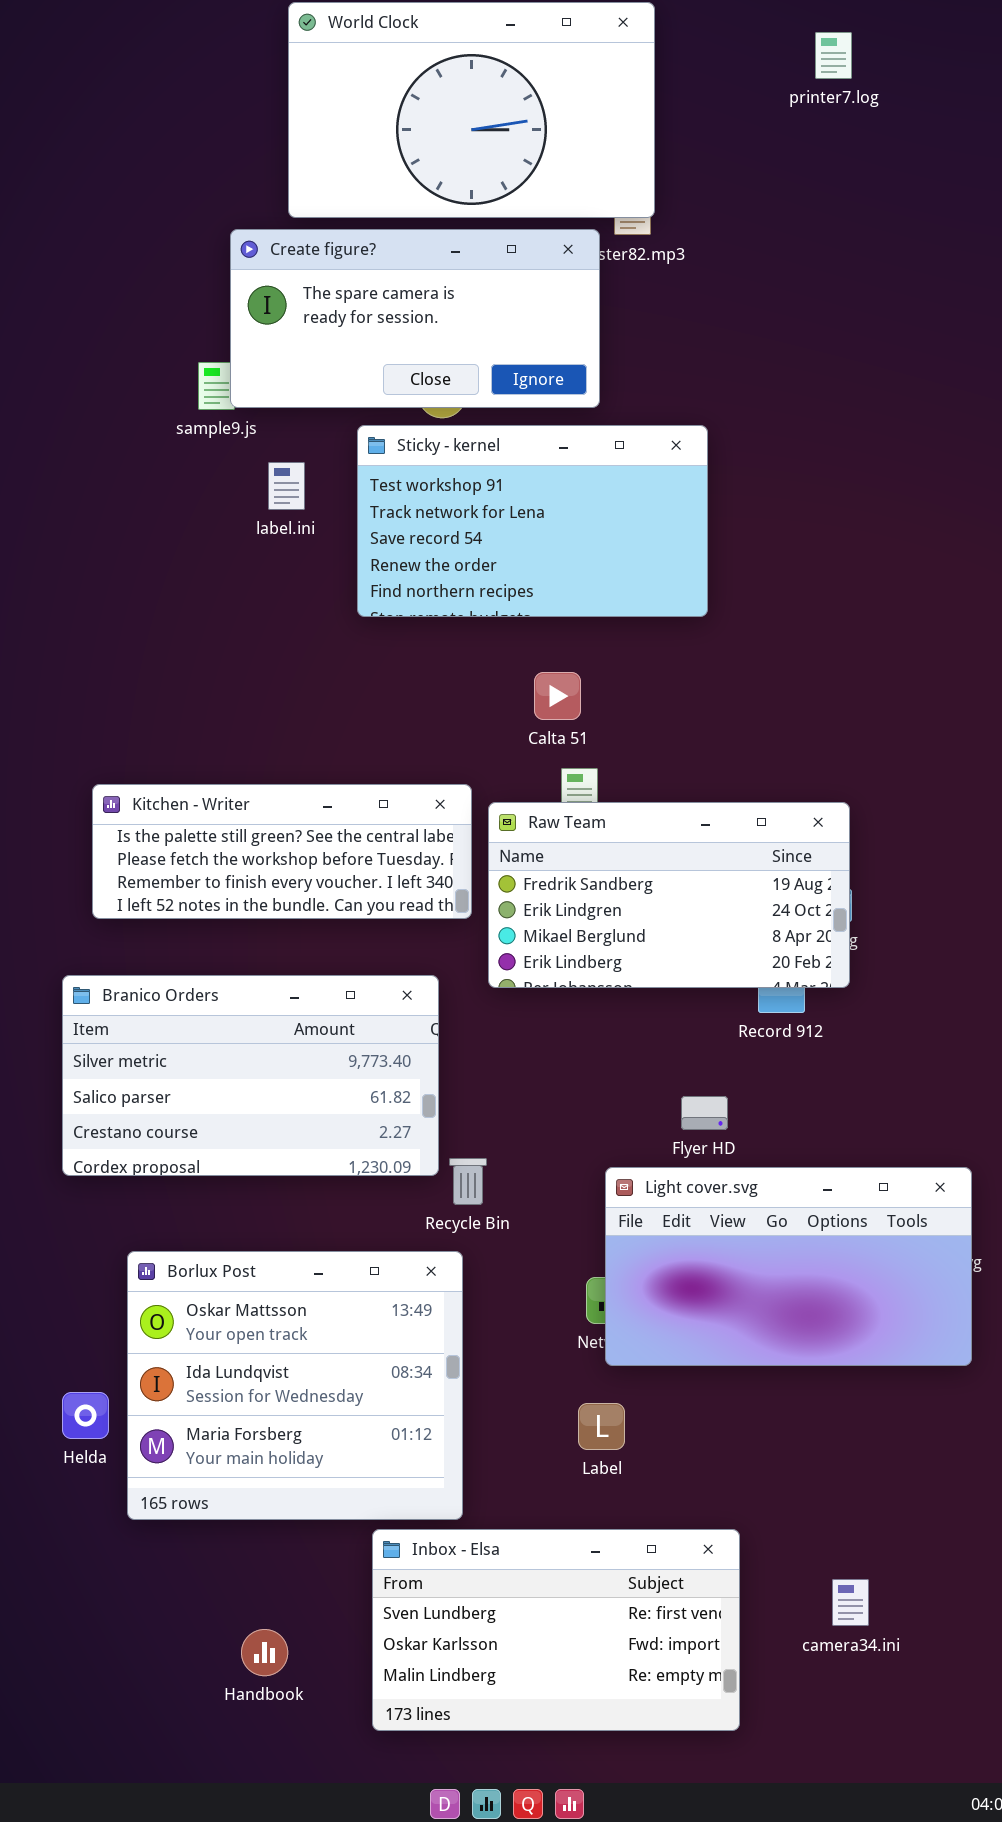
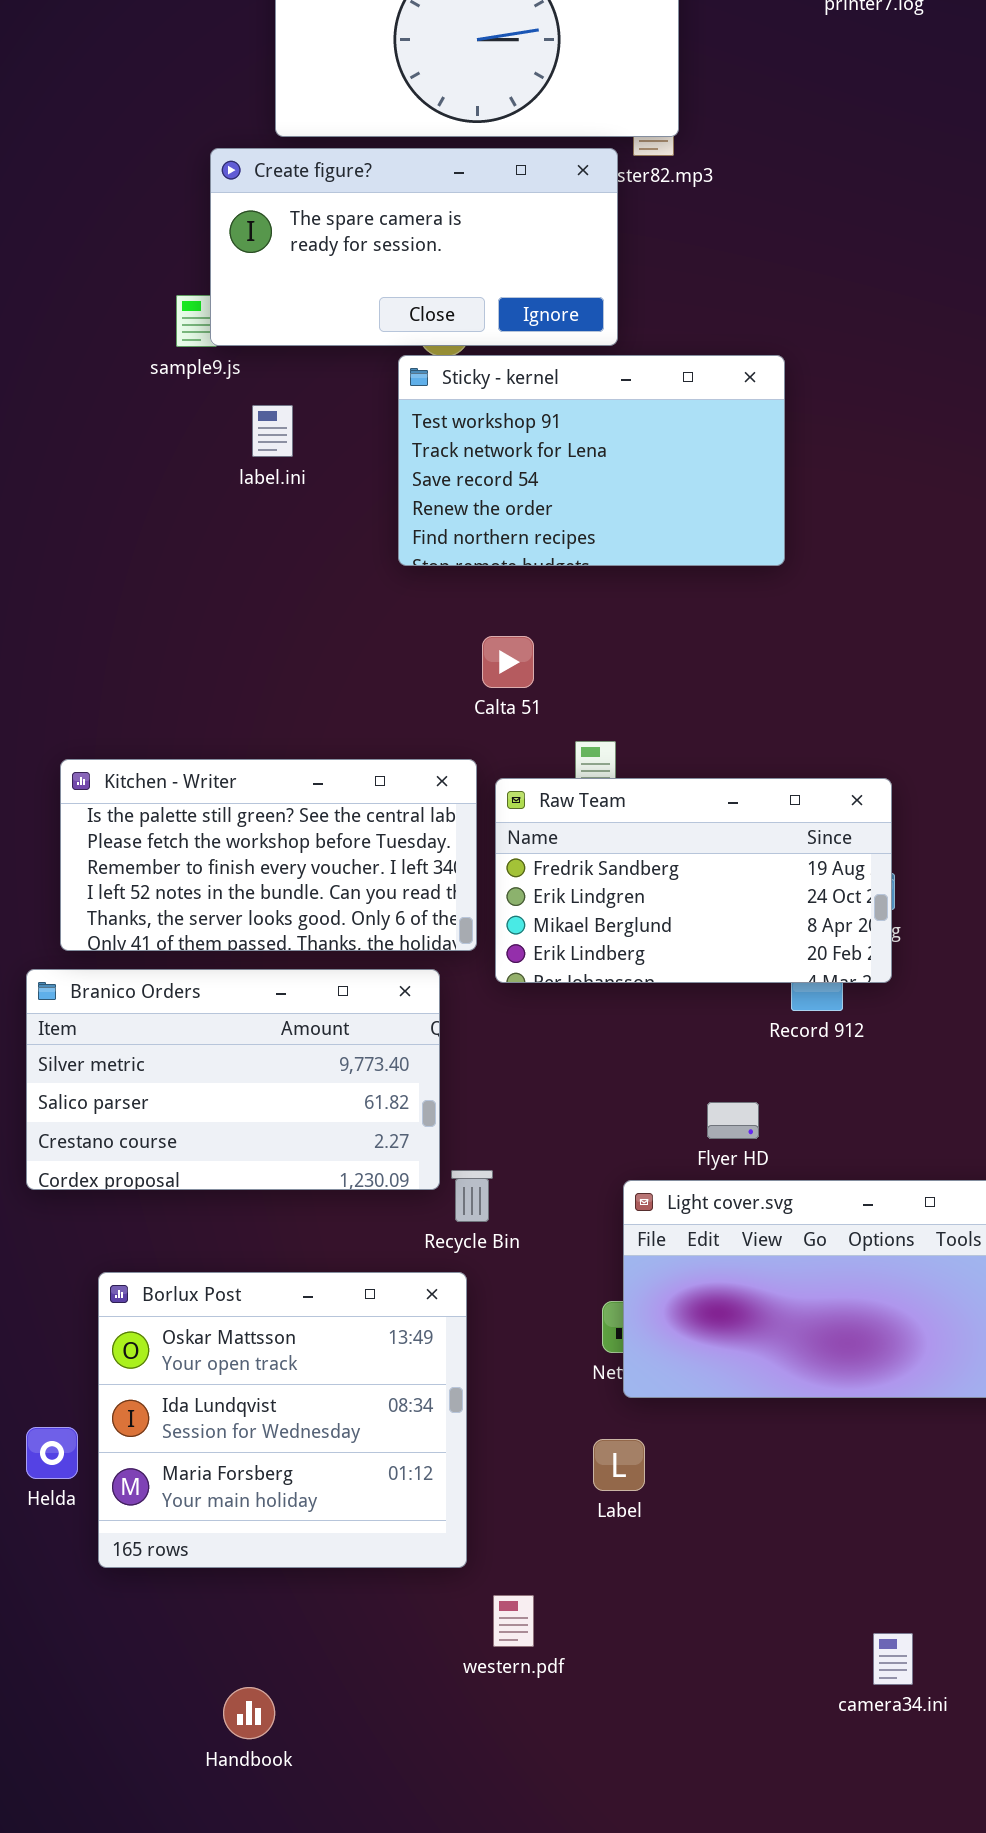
Sticky - kernel: [357,425,708,617] -> [398,355,785,566], moved
Calta 51: [534,672,581,720] -> [482,636,534,688], moved
Kitchen - Writer: [92,784,472,919] -> [60,759,477,951], resized
Inbox - Elsa: [372,1529,740,1731] -> none, closed

